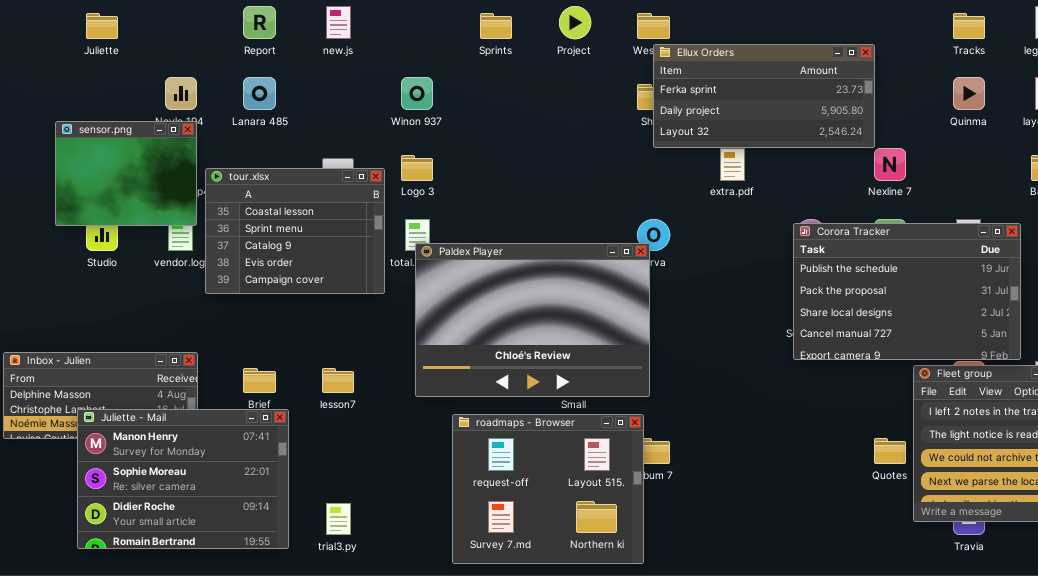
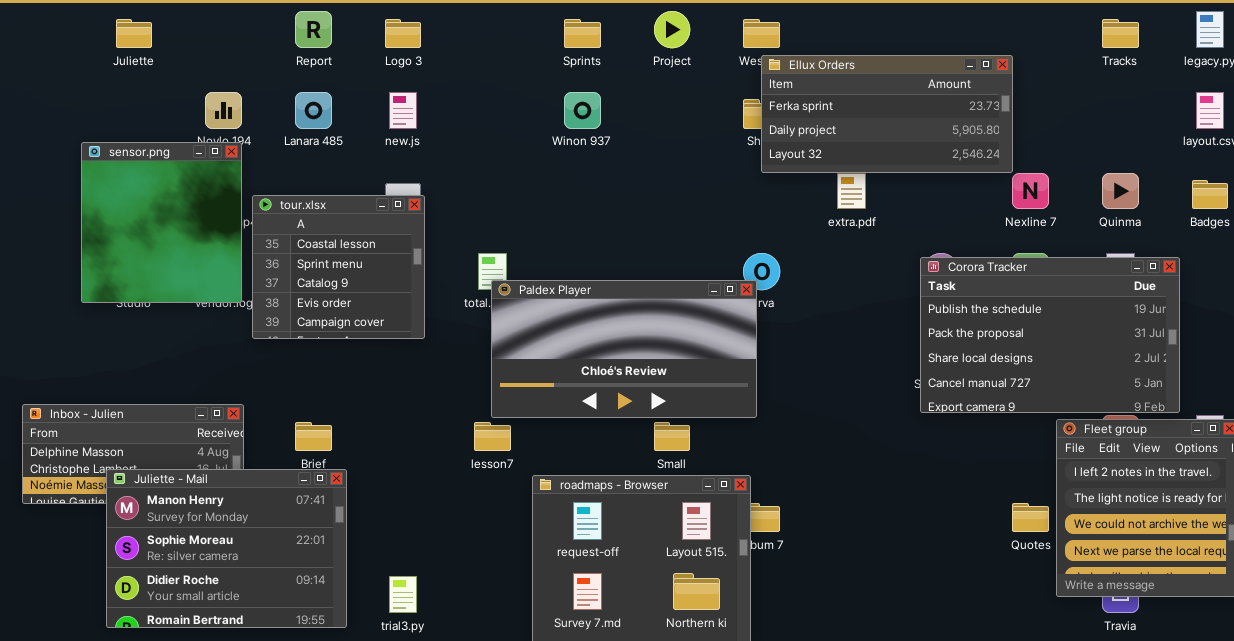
new.js: [326,6,351,39] -> [389,92,417,129], moved
Winon 937: [401,77,433,110] -> [564,92,601,129], moved
Quinma: [953,77,985,110] -> [1102,173,1139,209], moved
sensor.png: [55,121,197,226] -> [81,142,242,303], resized
Logo 3: [401,155,433,181] -> [385,19,421,48], moved
tour.xlsx: [205,168,385,294] -> [252,195,425,339], resized
Paldex Player: [415,243,650,397] -> [491,280,757,418], resized
lesson7: [322,368,354,393] -> [474,422,511,451], moved

